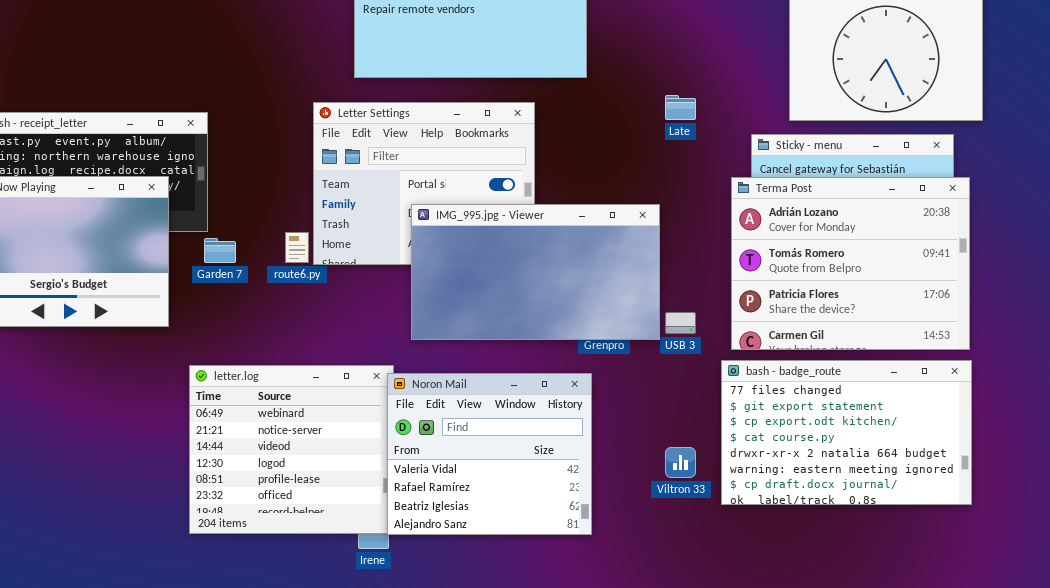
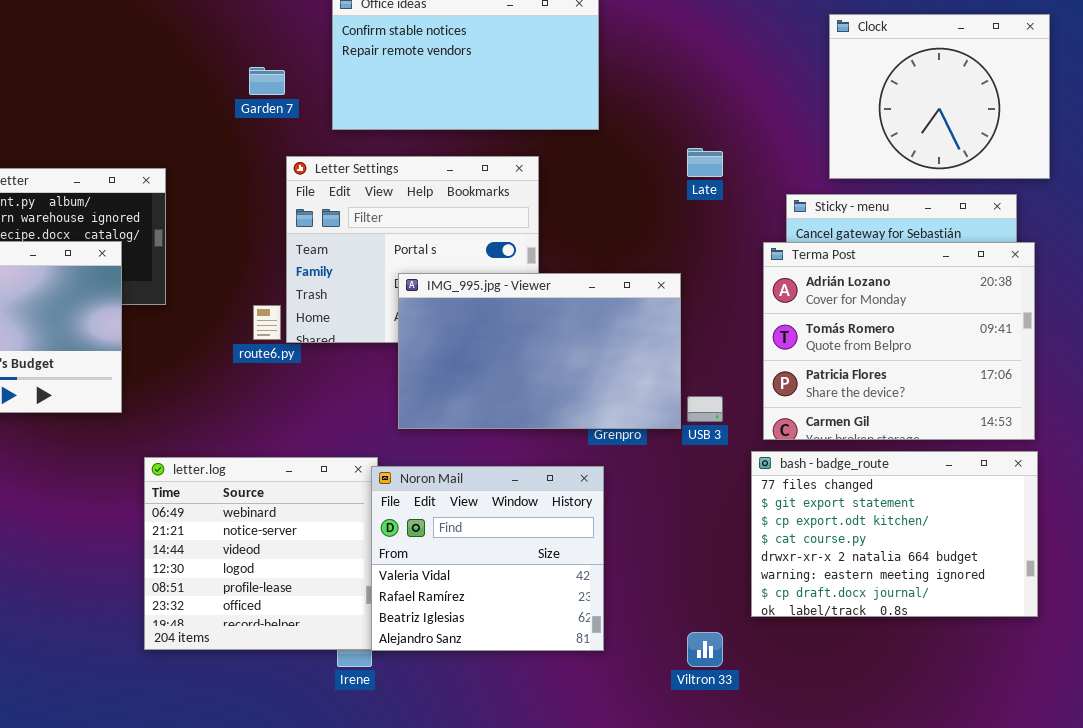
Garden 7: [204,238,236,263] -> [249,67,285,95], moved
Viltron 33: [665,447,696,478] -> [687,632,723,667], moved

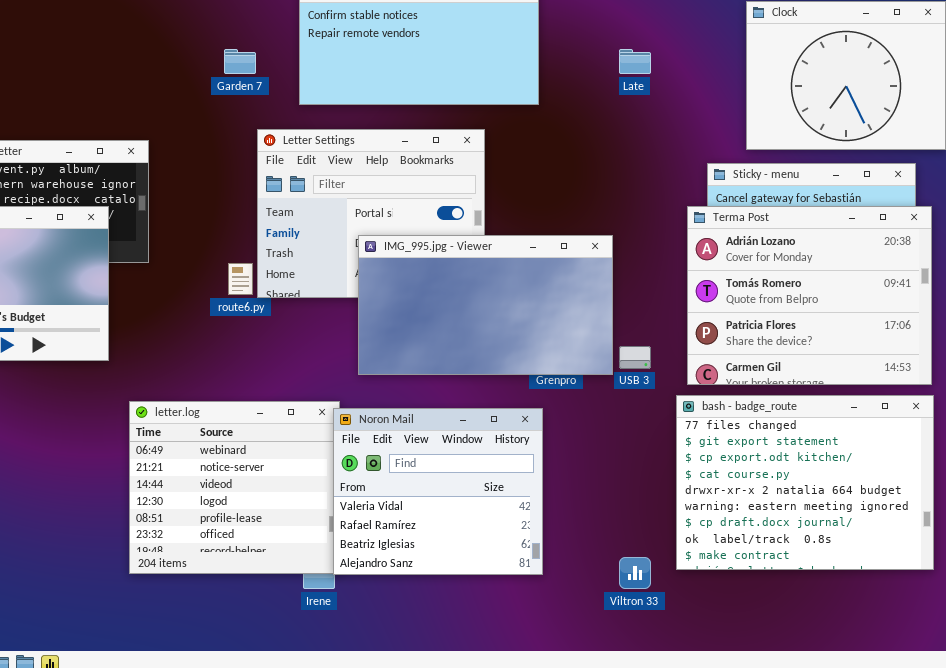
Late: [687,148,723,177] -> [619,49,651,74], moved
bash - badge_route: [751,451,1038,617] -> [676,395,934,570], resized

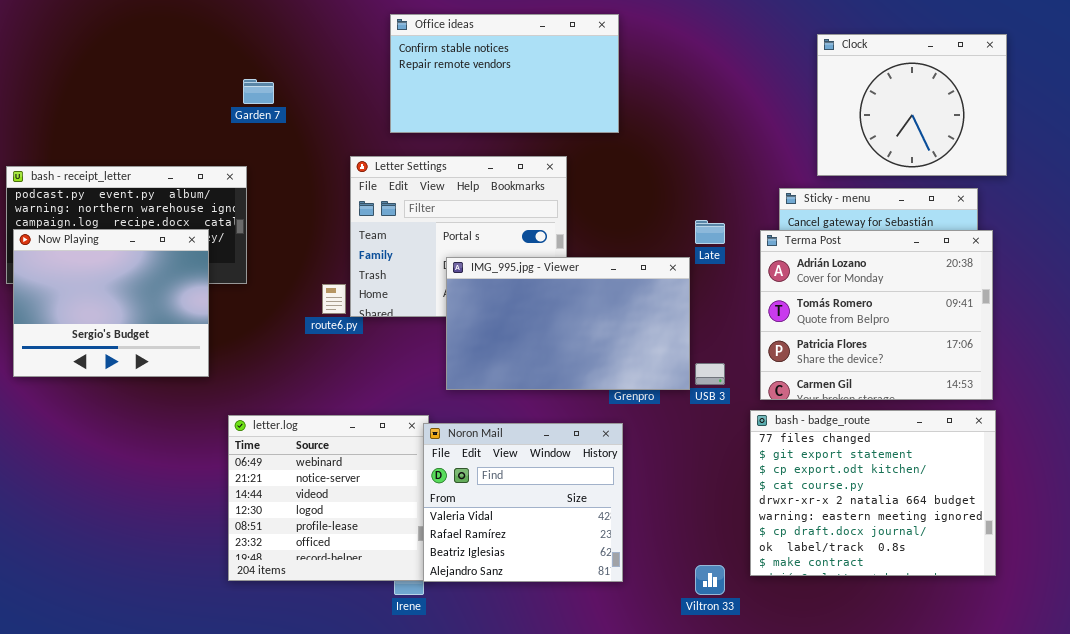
Garden 7: [224,49,256,74] -> [243,79,274,104], moved
Late: [619,49,651,74] -> [695,220,725,244], moved

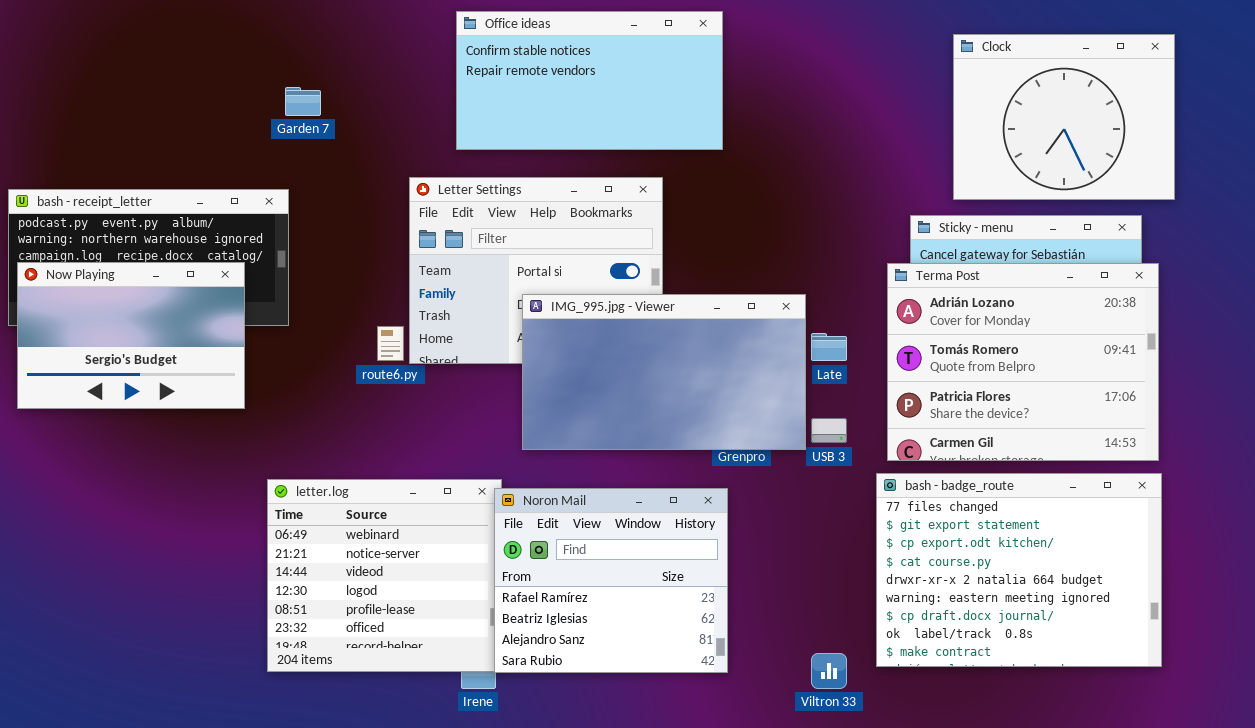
Late: [695,220,725,244] -> [811,333,847,361], moved
Now Playing: [13,229,209,377] -> [17,262,245,409], resized
Noron Mail: [423,423,623,582] -> [494,488,728,673], scrolled down 1 row

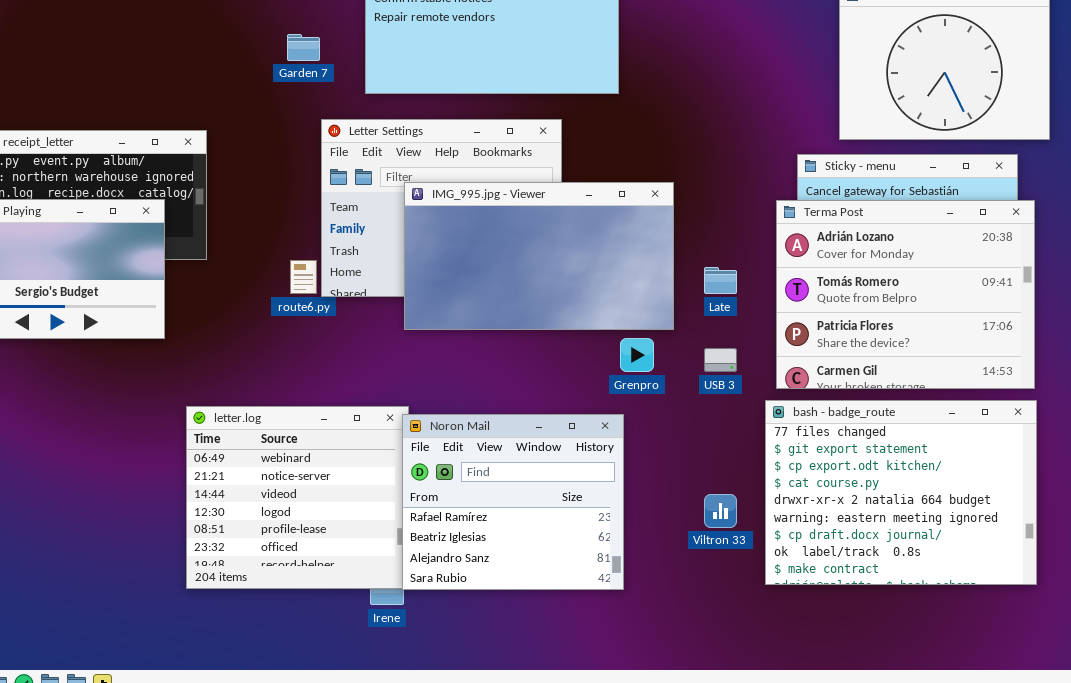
Garden 7: [285,87,321,116] -> [287,34,320,61], moved
IMG_995.jpg - Viewer: [522,294,806,450] -> [404,182,674,330], moved
Viltron 33: [811,653,847,689] -> [704,494,737,528], moved

